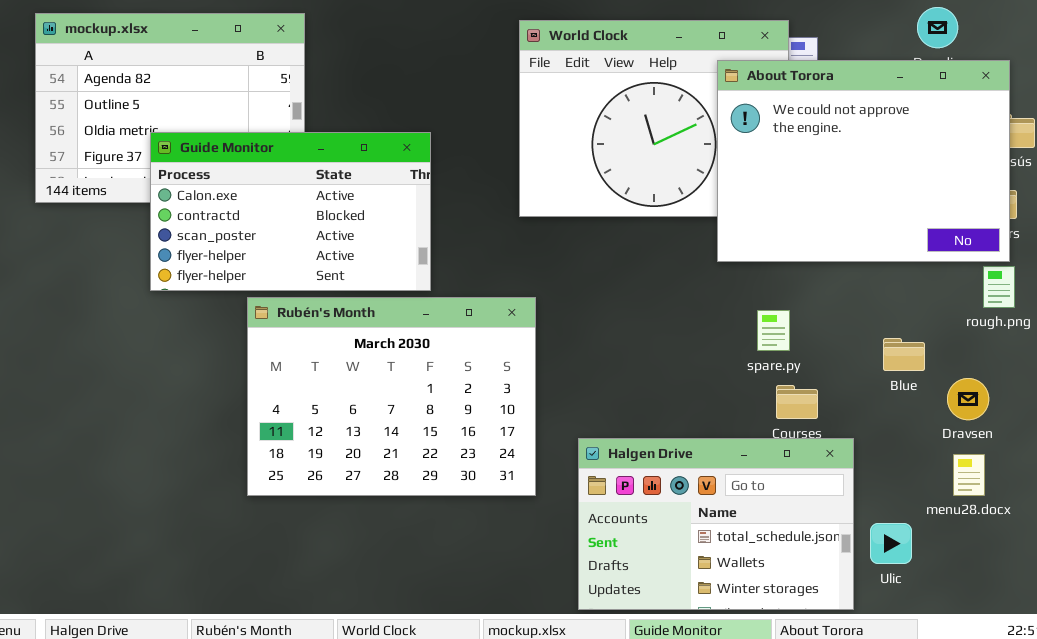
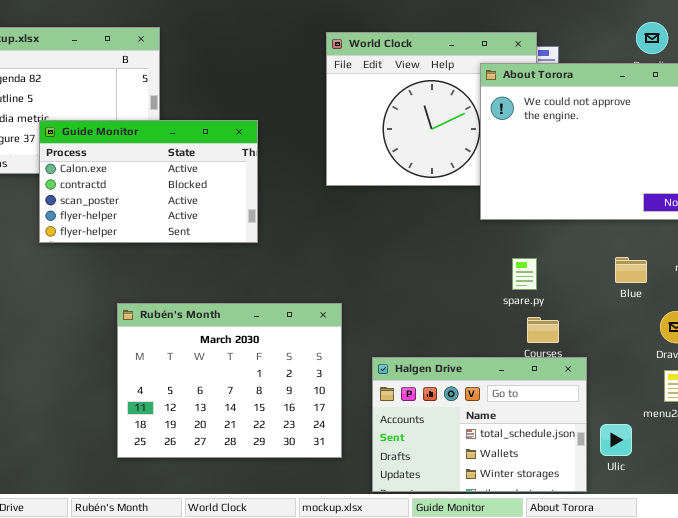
Rubén's Month: [247,297,536,496] -> [117,303,342,458], moved
Blue: [883,338,925,371] -> [615,257,647,283], moved

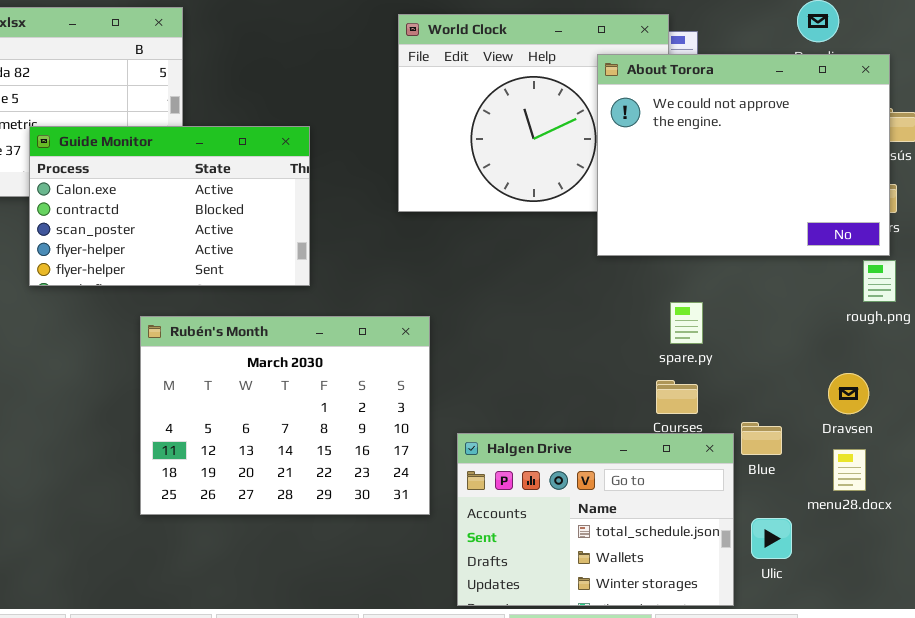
Blue: [615,257,647,283] -> [741,422,782,455], moved
spare.py: [512,258,537,290] -> [670,302,703,344], moved
Rubén's Month: [117,303,342,458] -> [140,316,430,515], moved

